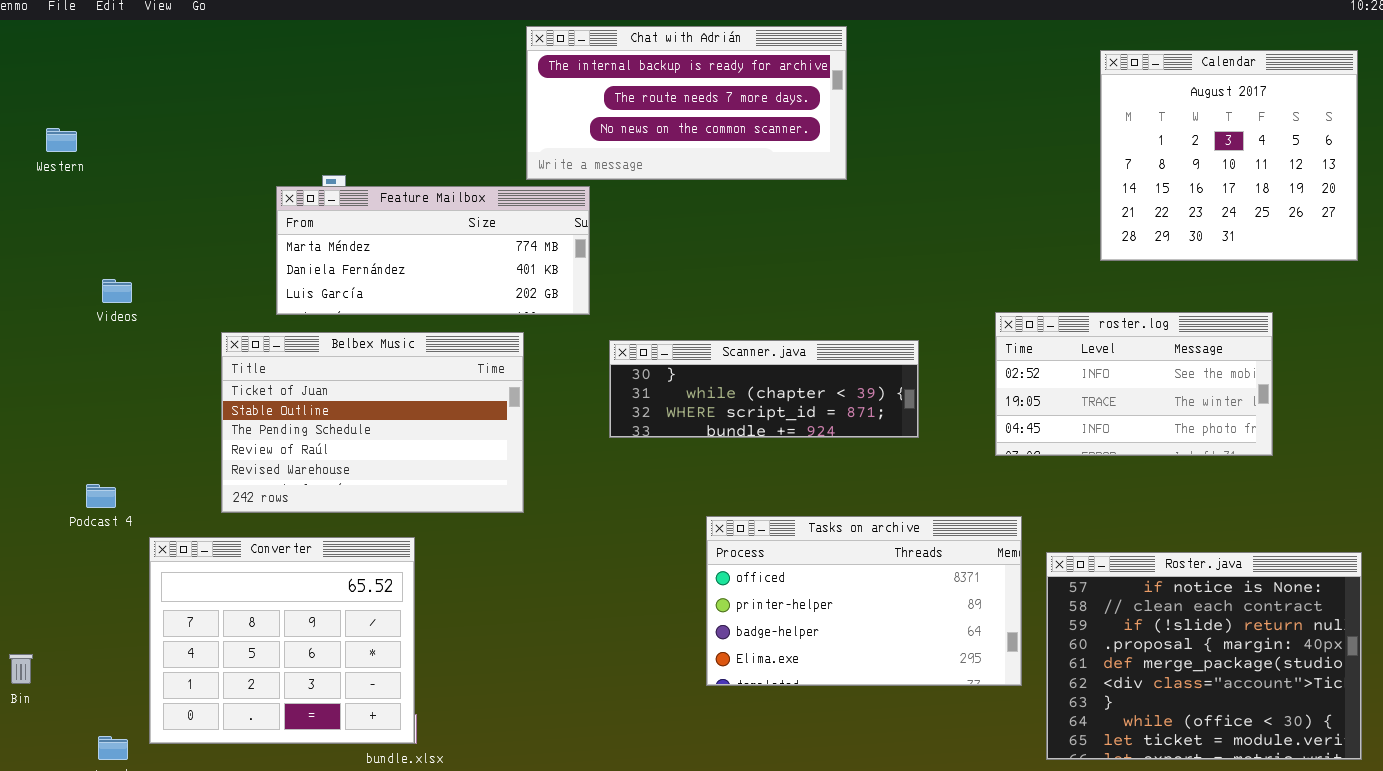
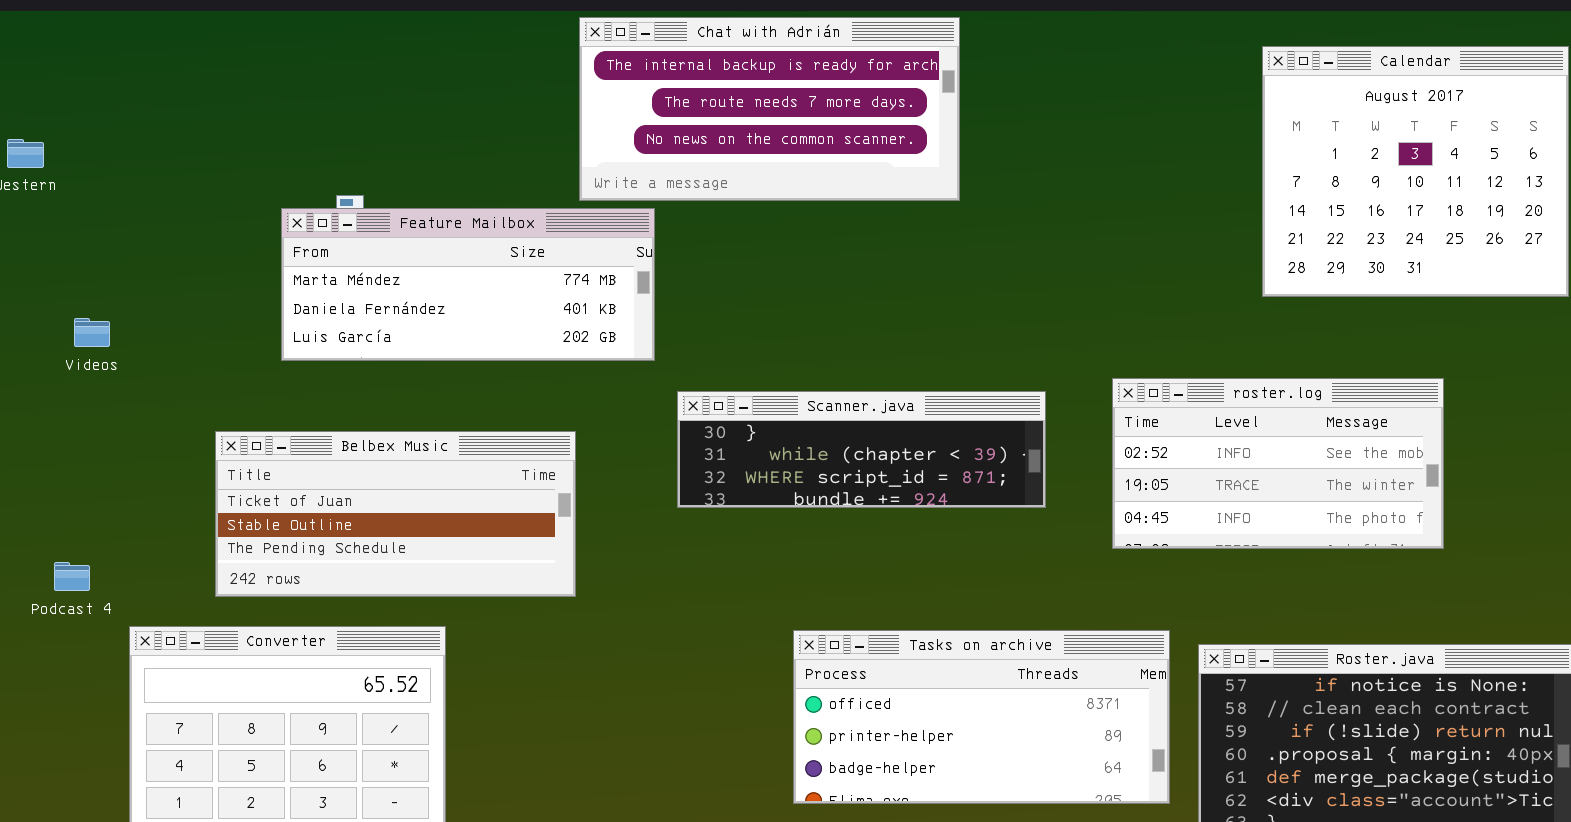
roster.log: [995,312,1273,456] -> [1112,378,1444,549], moved
Belbex Music: [221,332,524,513] -> [215,431,576,597], resized
Tasks on archive: [706,516,1022,686] -> [793,630,1170,804], resized

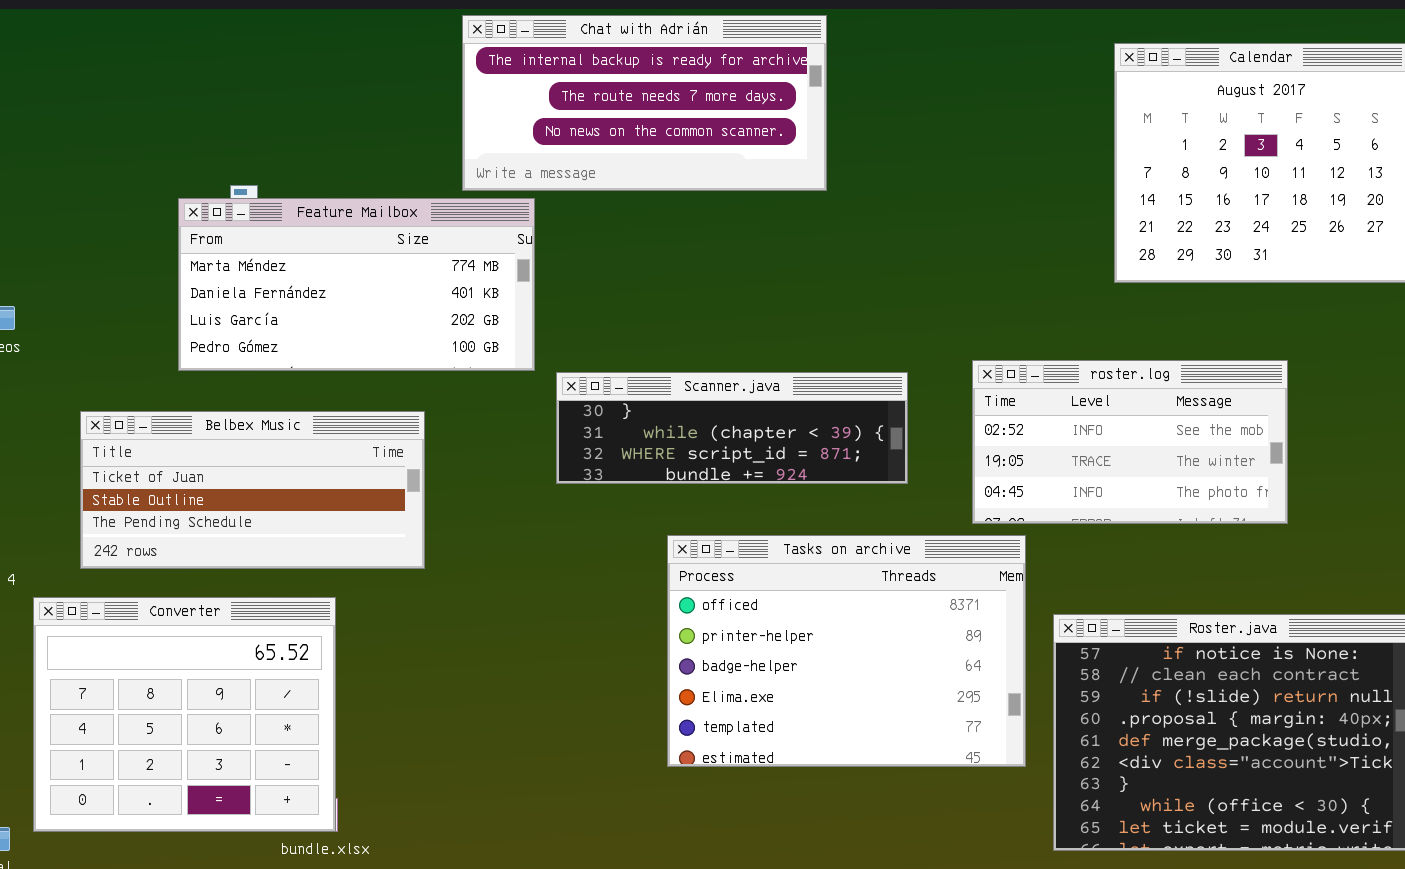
Feature Mailbox: [281,208,655,361] -> [178,198,535,371], resized
Belbex Music: [215,431,576,597] -> [80,411,425,569], moved
Tasks on archive: [793,630,1170,804] -> [667,535,1026,767], resized

